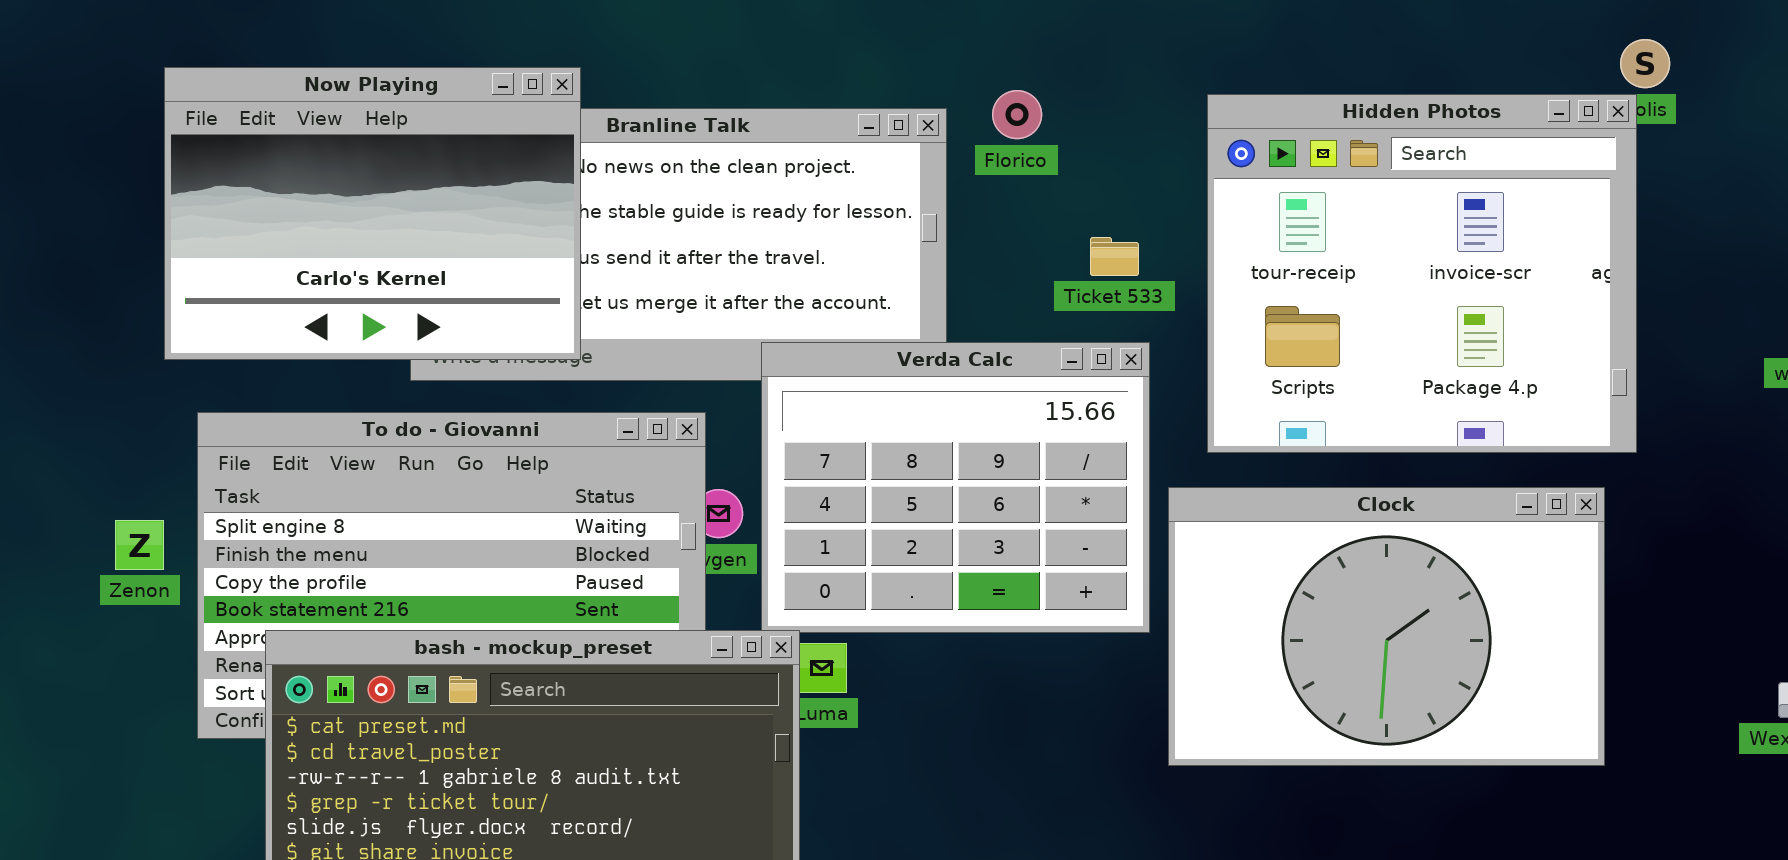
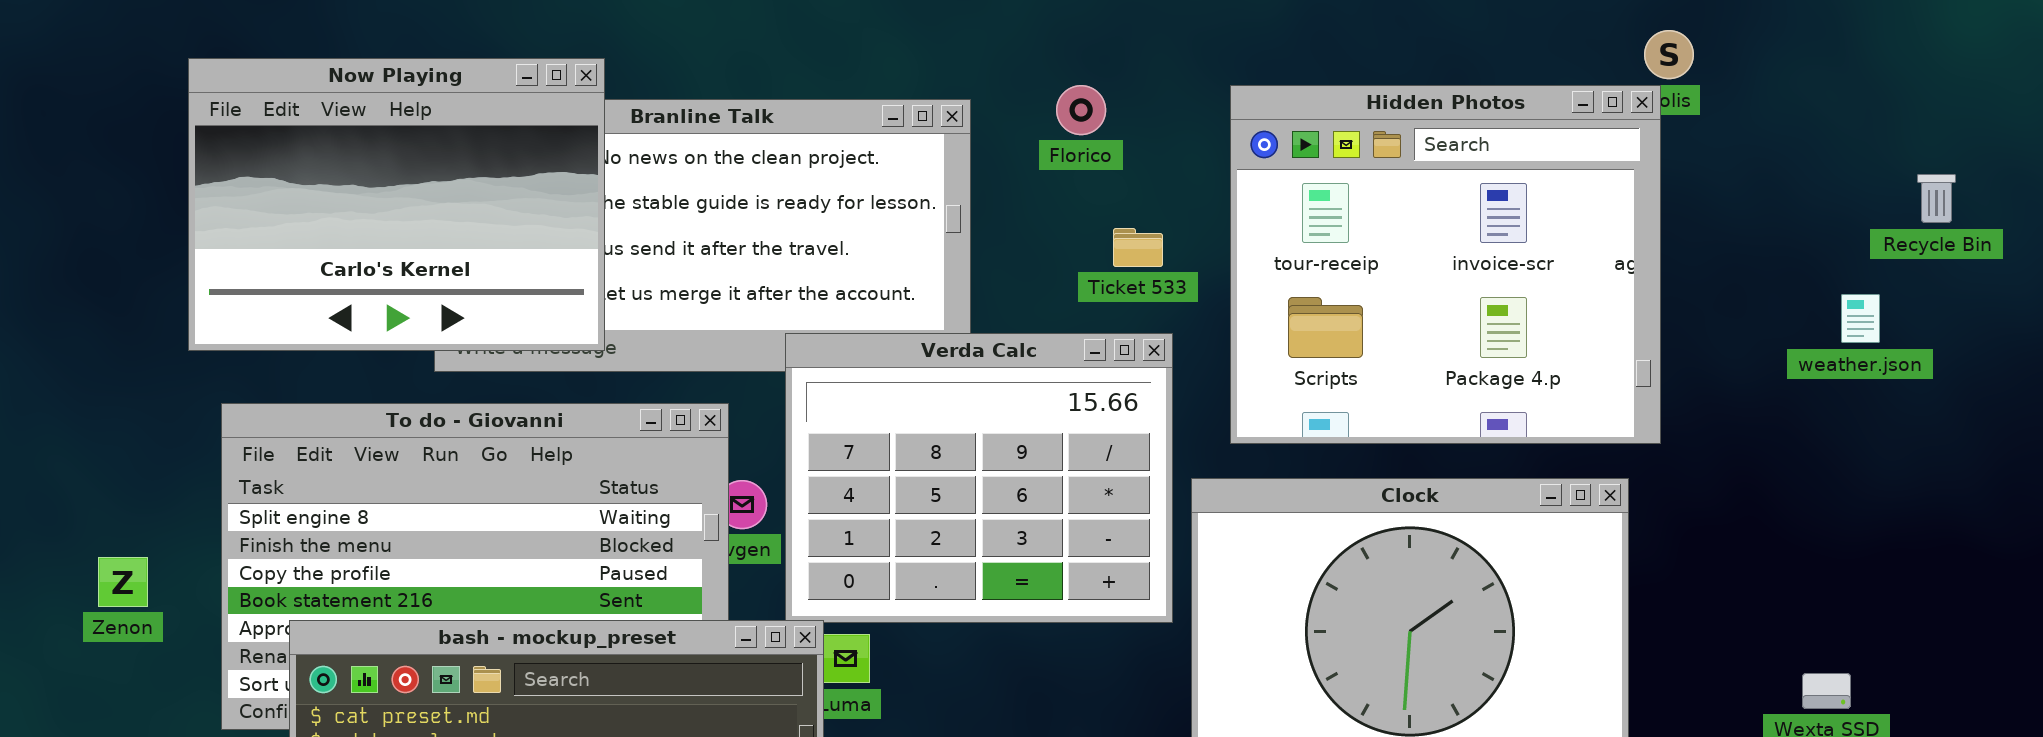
Florico: [992,90,1042,139] -> [1056,85,1106,135], moved
Zenon: [115,520,164,570] -> [98,557,148,607], moved

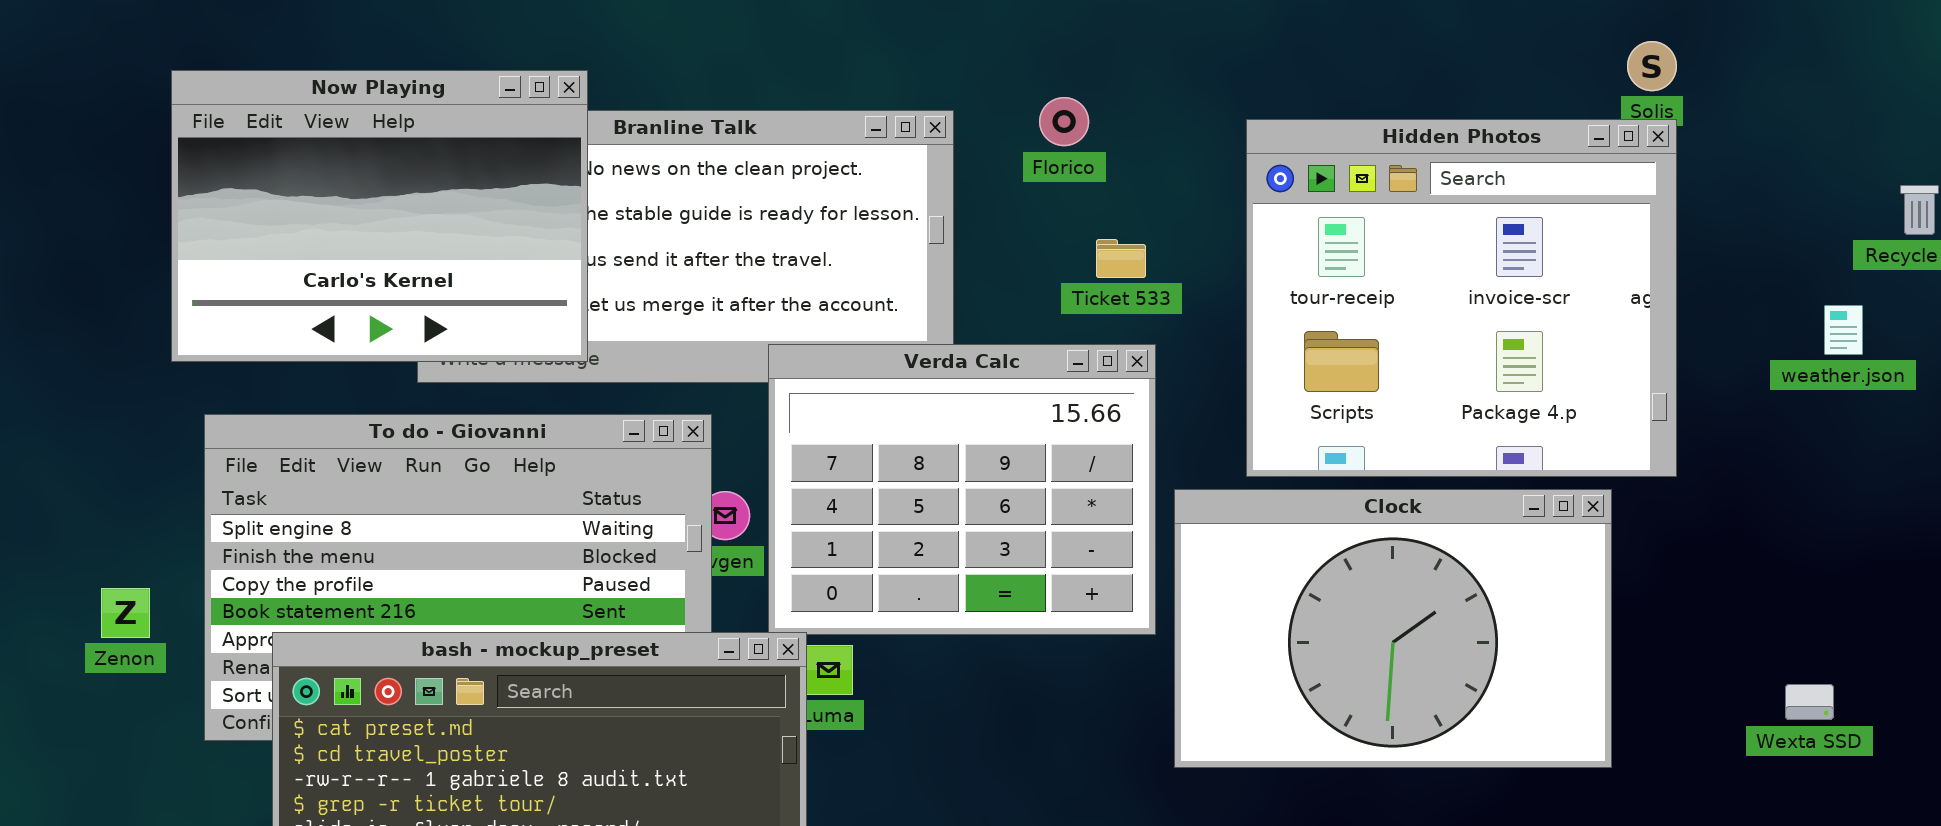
Hidden Photos: [1230,85,1661,444] -> [1246,119,1677,477], moved
Zenon: [98,557,148,607] -> [101,588,150,638], moved

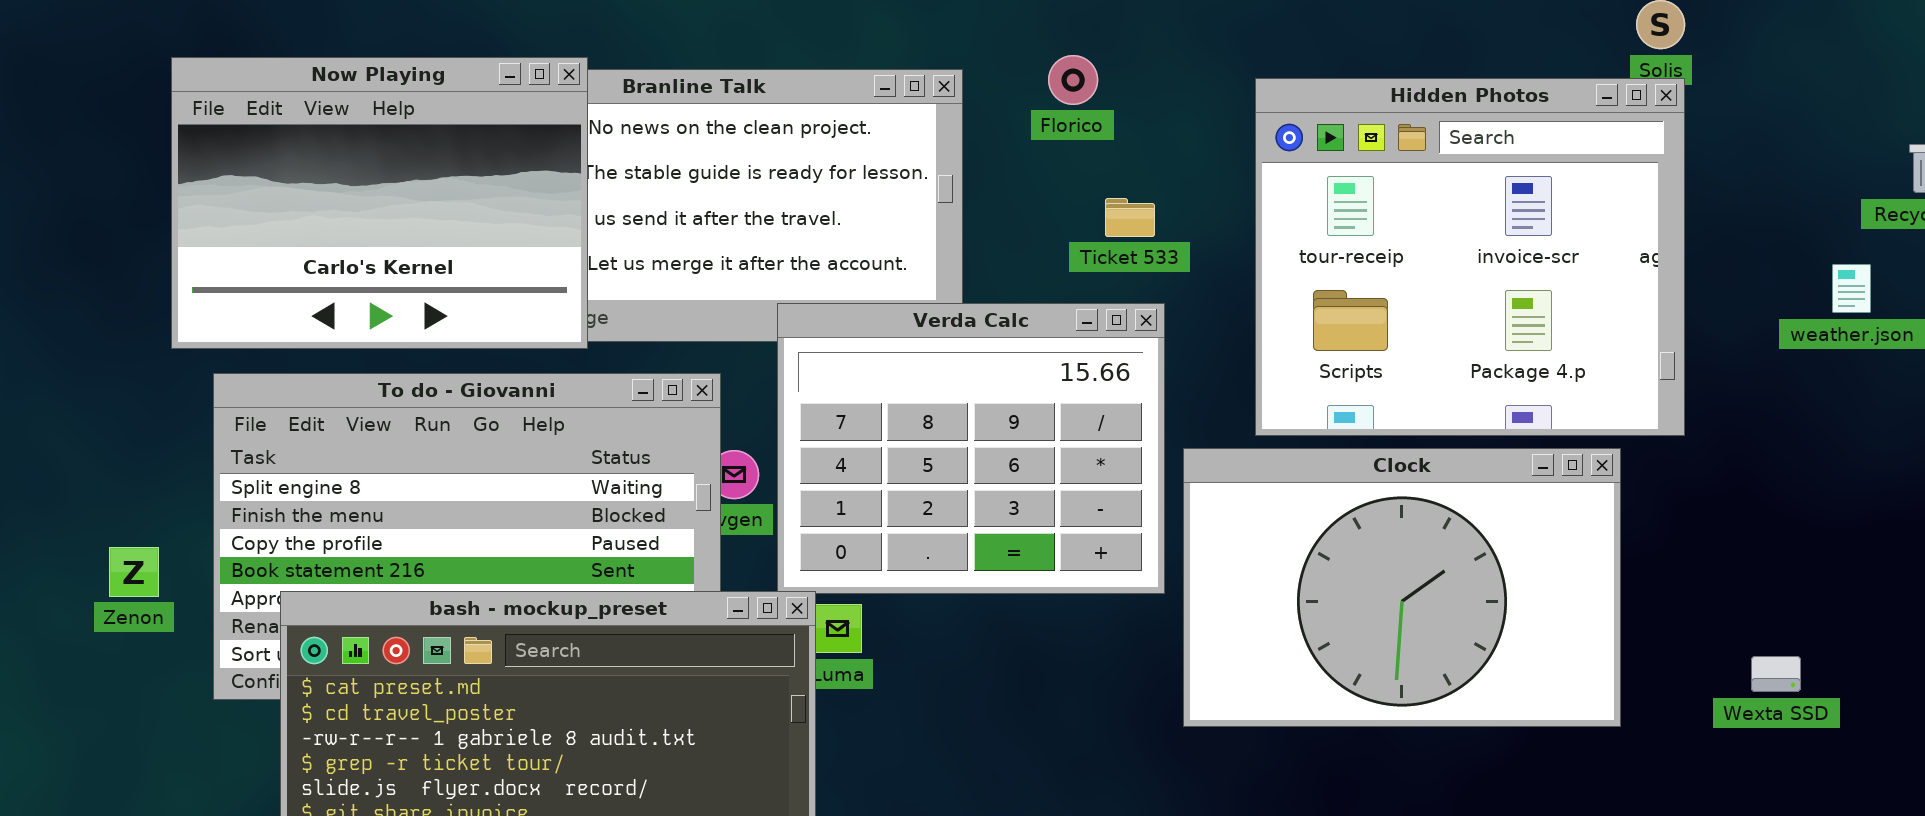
Now Playing: [171,70,588,362] -> [171,57,588,349], moved
Wexta SSD: [1785,684,1834,720] -> [1751,656,1801,692], moved

